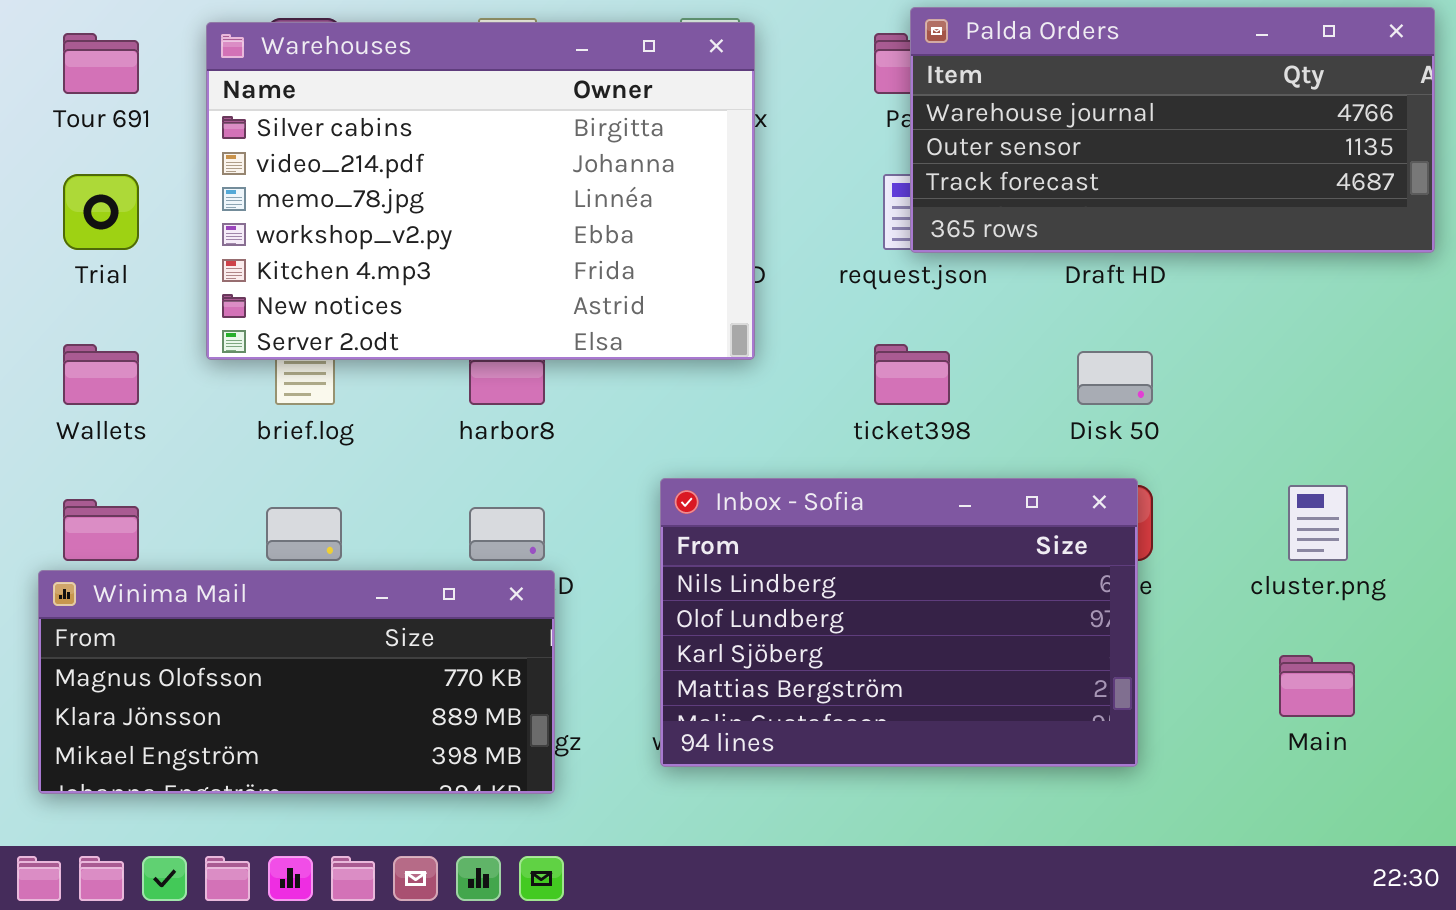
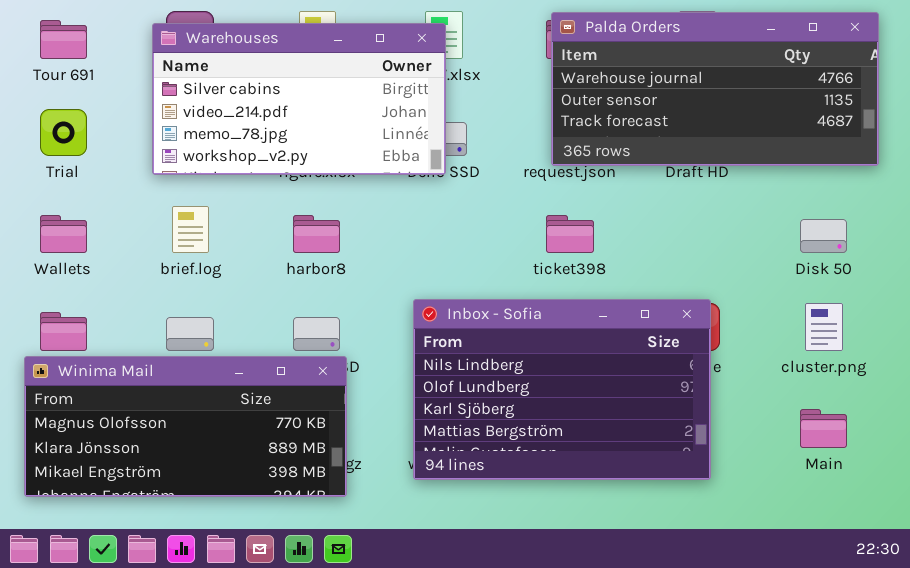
Palda Orders: [910,7,1435,253] -> [551,12,879,166], moved
Warehouses: [206,22,755,360] -> [152,23,446,175], moved, resized
Disk 50: [1077,351,1153,405] -> [800,219,847,253], moved

